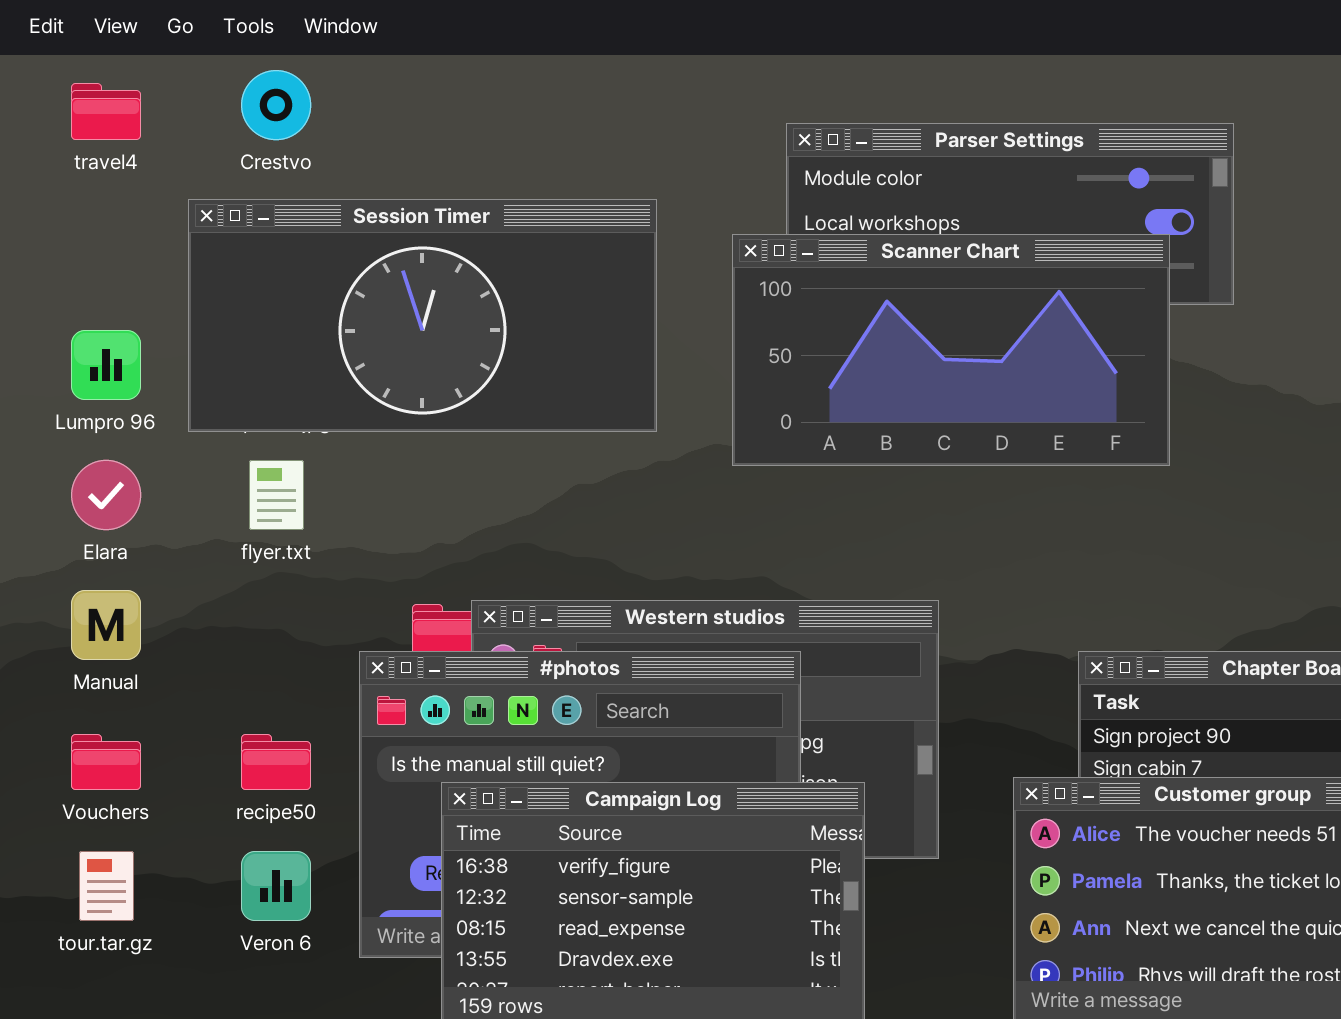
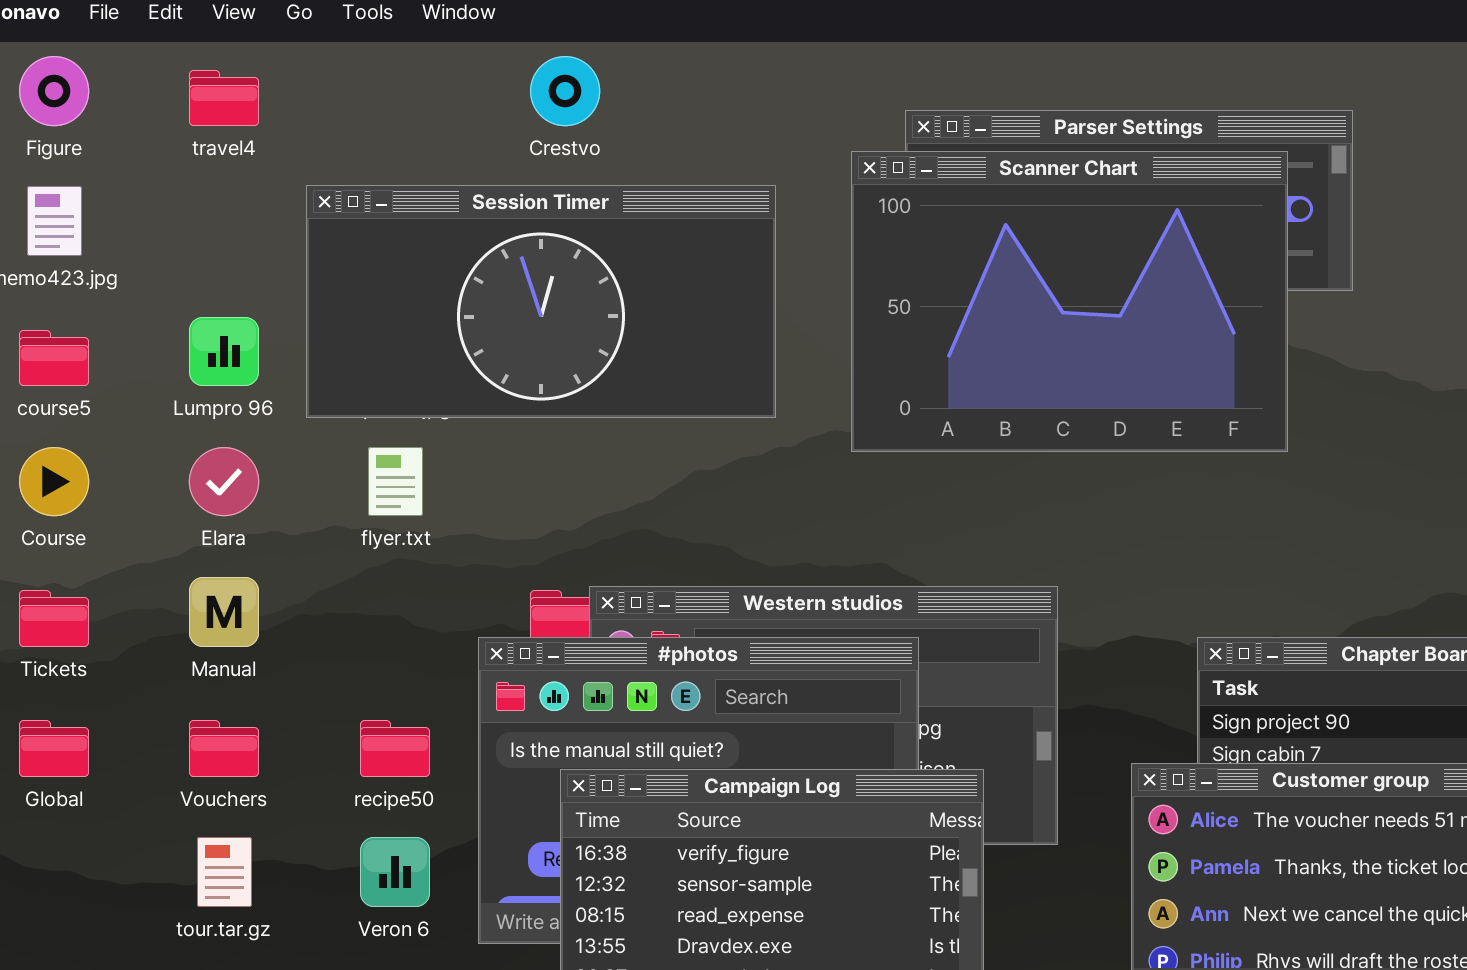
Crestvo: [241,70,311,140] -> [530,56,600,126], moved
Scanner Chart: [732,234,1170,466] -> [851,151,1288,452], resized

